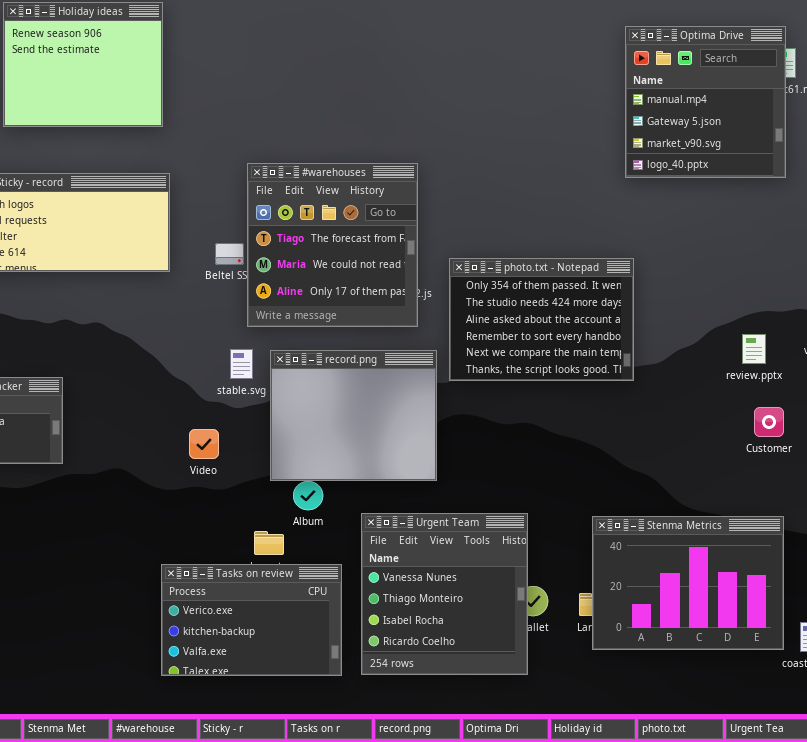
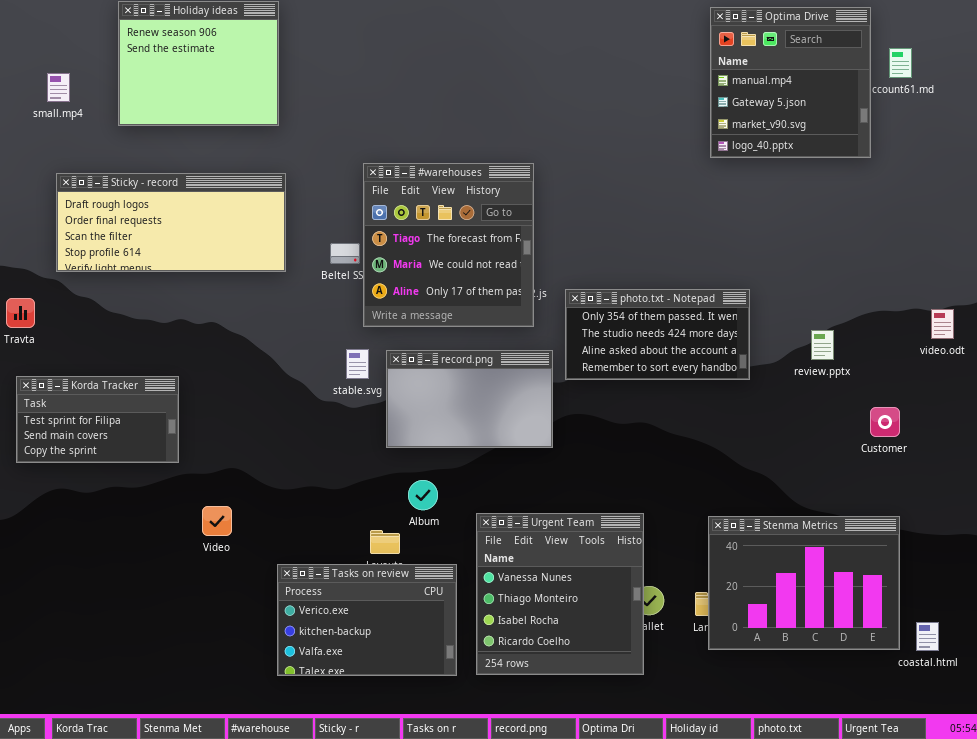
Optima Drive: [625,26,786,178] -> [710,7,871,158], moved
photo.txt - Notepad: [449,258,634,381] -> [565,289,750,380], resized
review.pptx: [742,334,766,364] -> [811,330,834,360], moved
record.png: [270,350,437,481] -> [386,350,553,448], resized
Video: [189,429,219,459] -> [202,506,232,536], moved

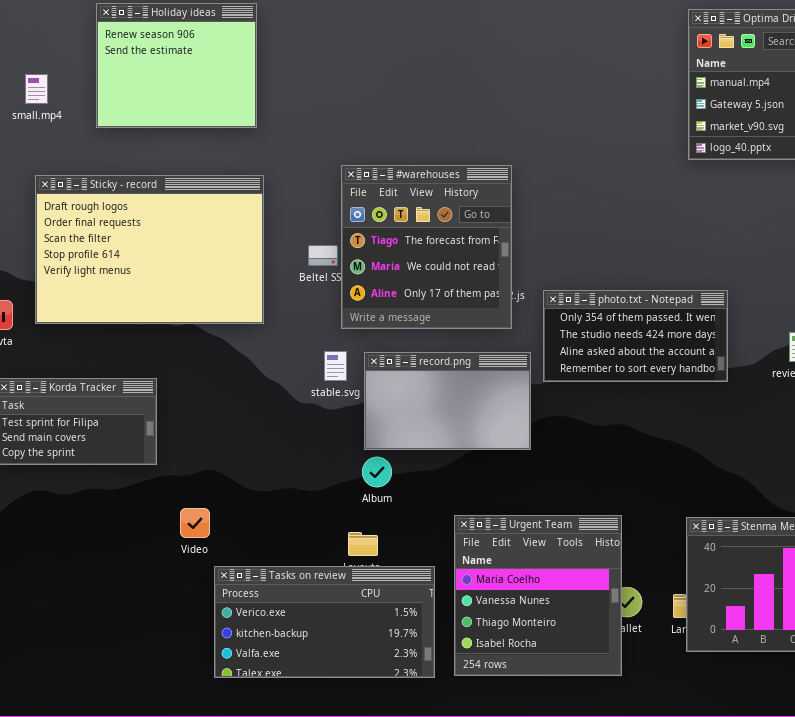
Sticky - record: [56,173,286,272] -> [35,175,264,324], resized
Album: [408,480,438,510] -> [362,457,392,487], moved
Urgent Team: [476,513,644,675] -> [454,515,622,676], scrolled up 1 row
Tasks on review: [277,564,457,676] -> [214,566,435,678], resized

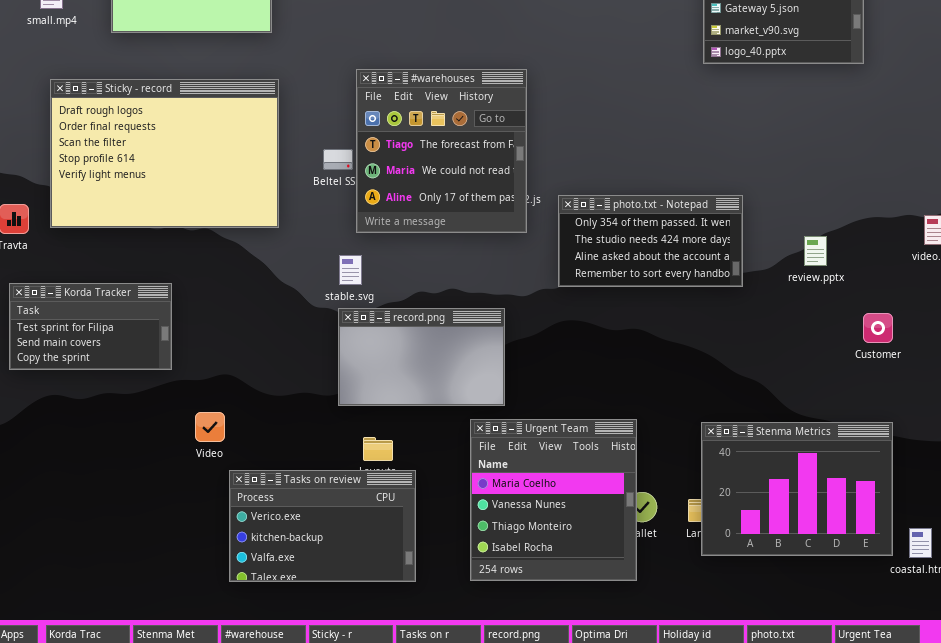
record.png: [364,352,531,450] -> [338,308,505,406], moved
Tasks on review: [214,566,435,678] -> [229,470,416,582], resized

